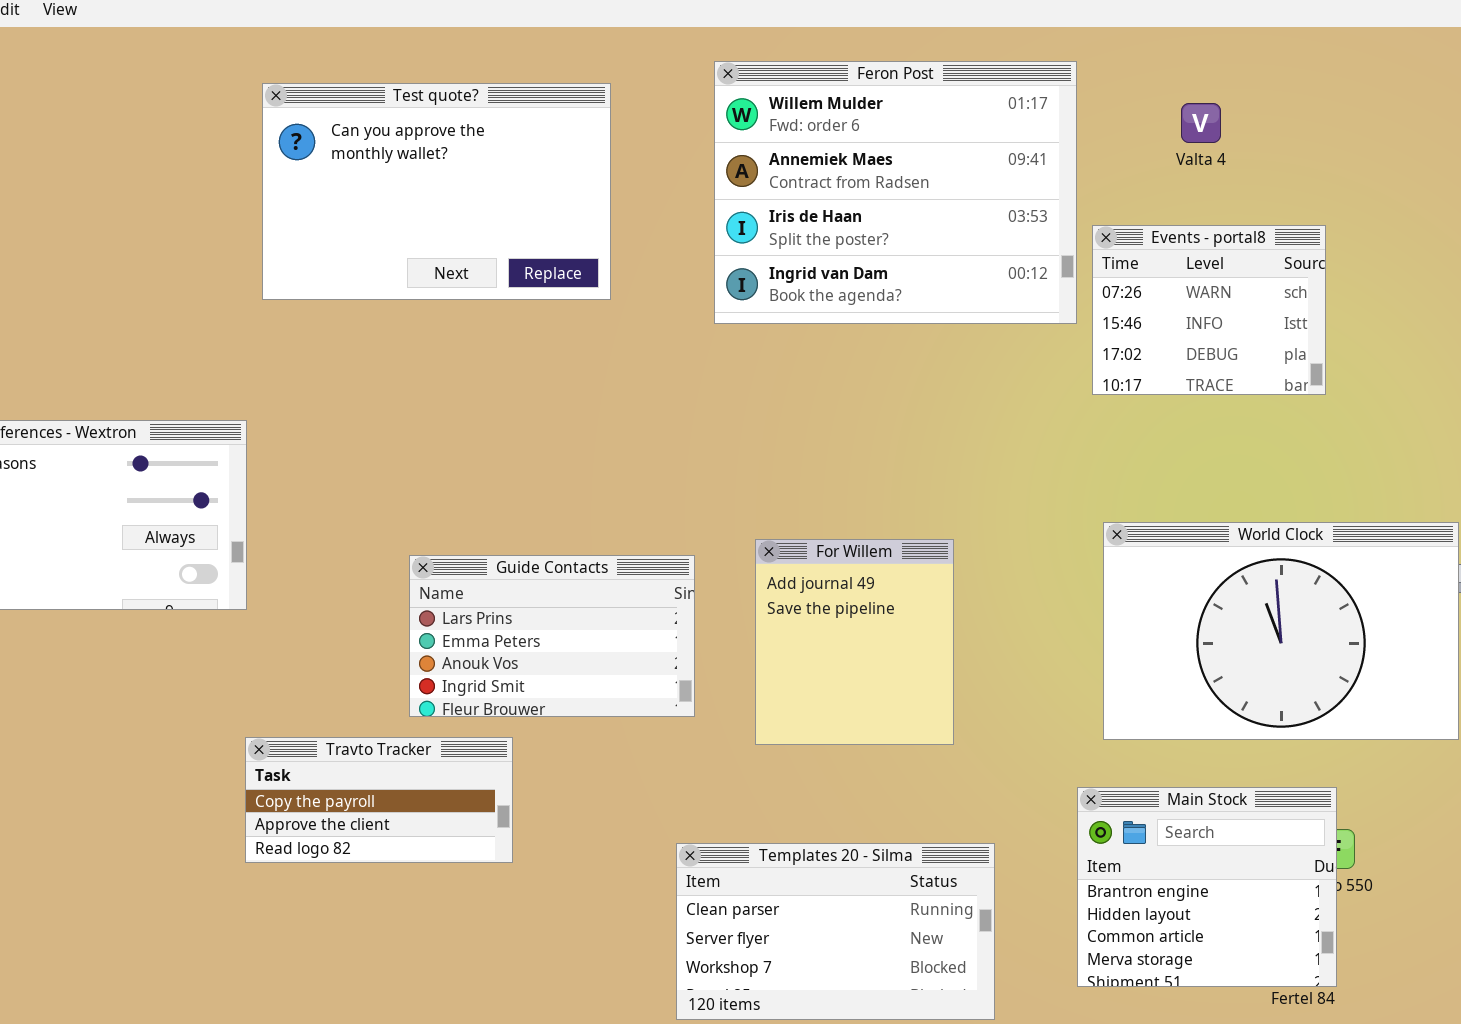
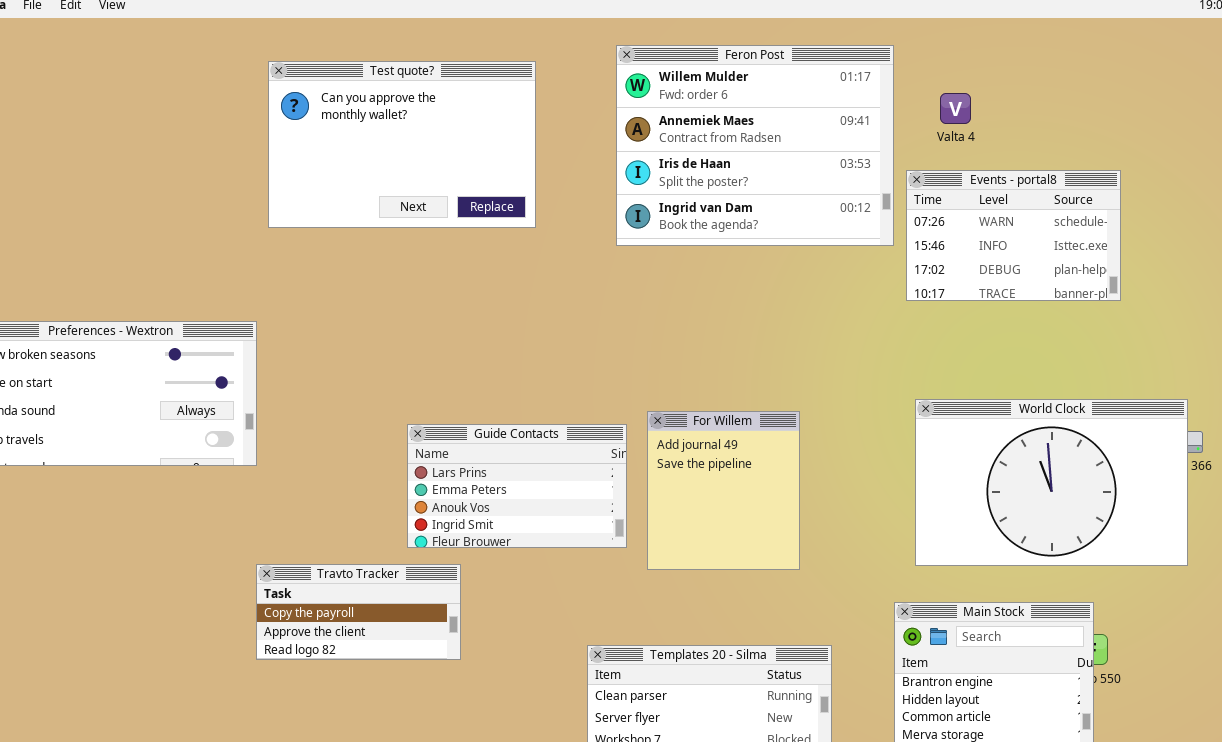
Valta 4: [1181,103,1221,143] -> [940,93,971,124], moved
Events - portal8: [1092,225,1326,395] -> [906,170,1121,301], resized
Guide Contacts: [409,555,695,717] -> [407,424,627,548], moved

